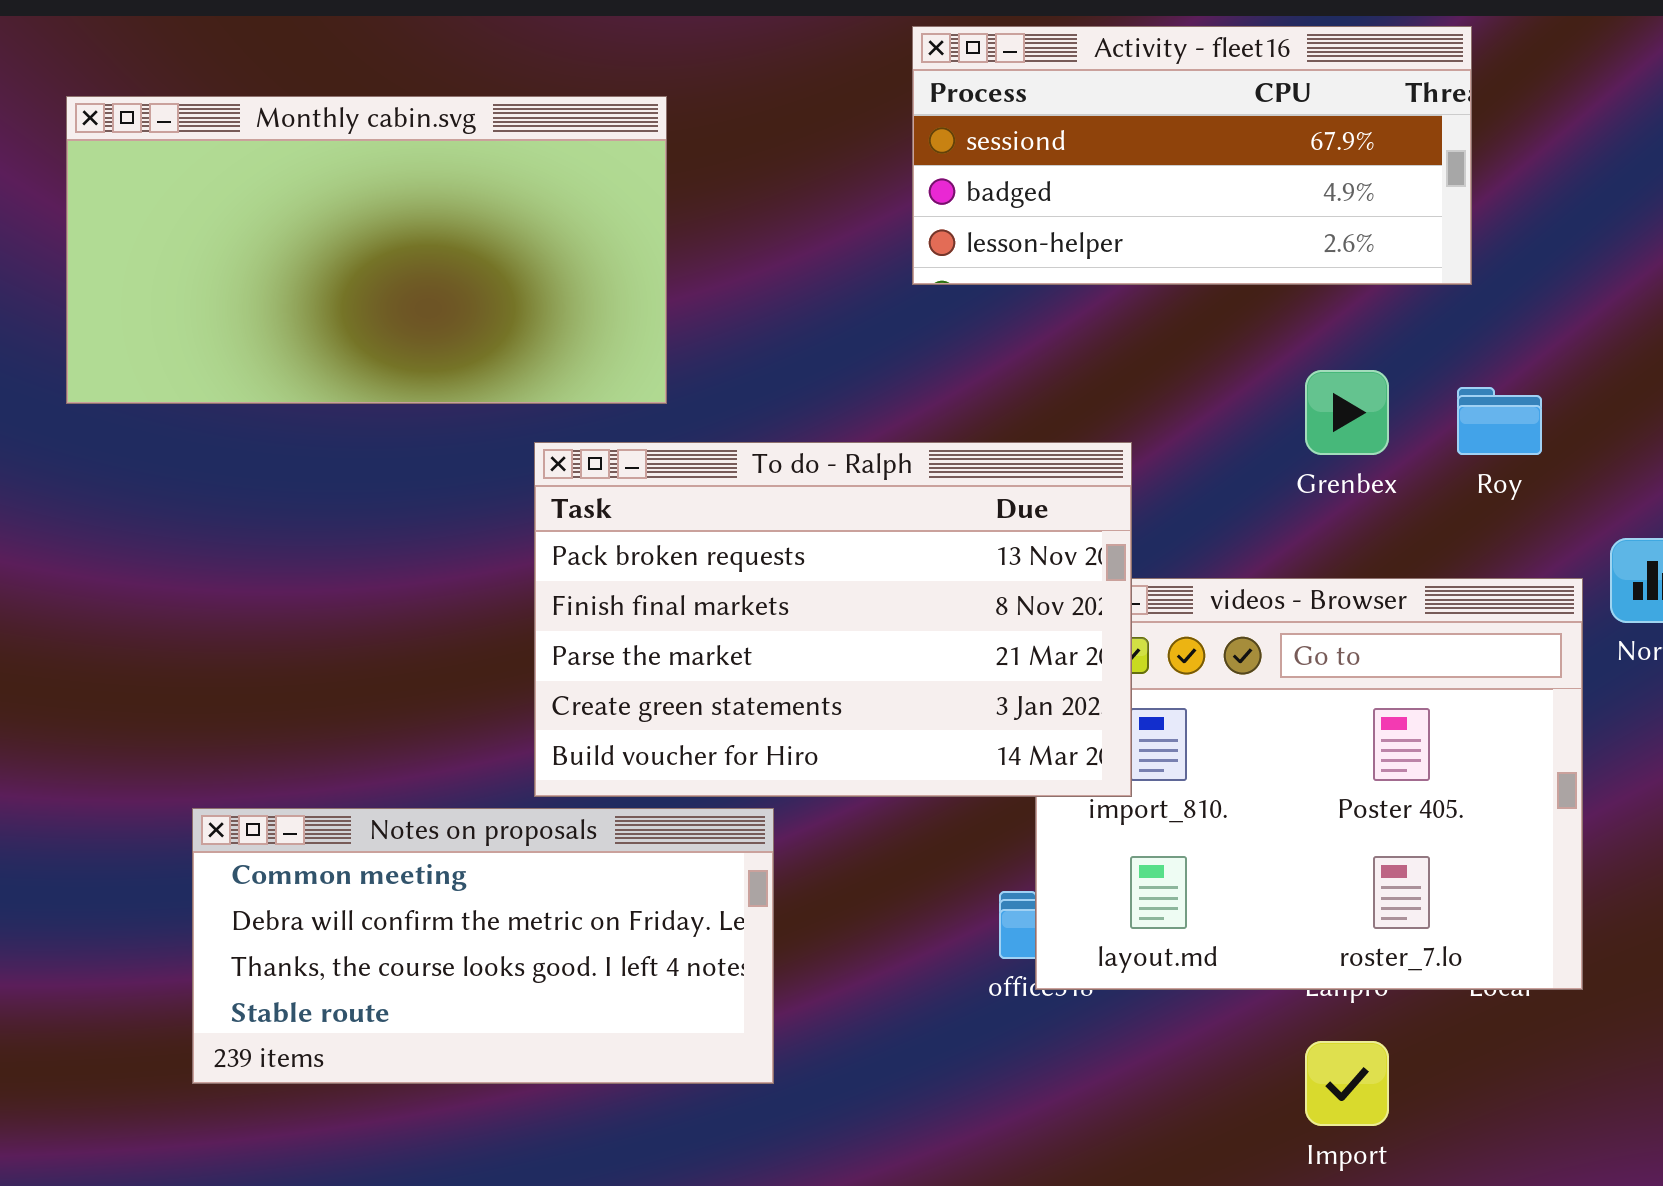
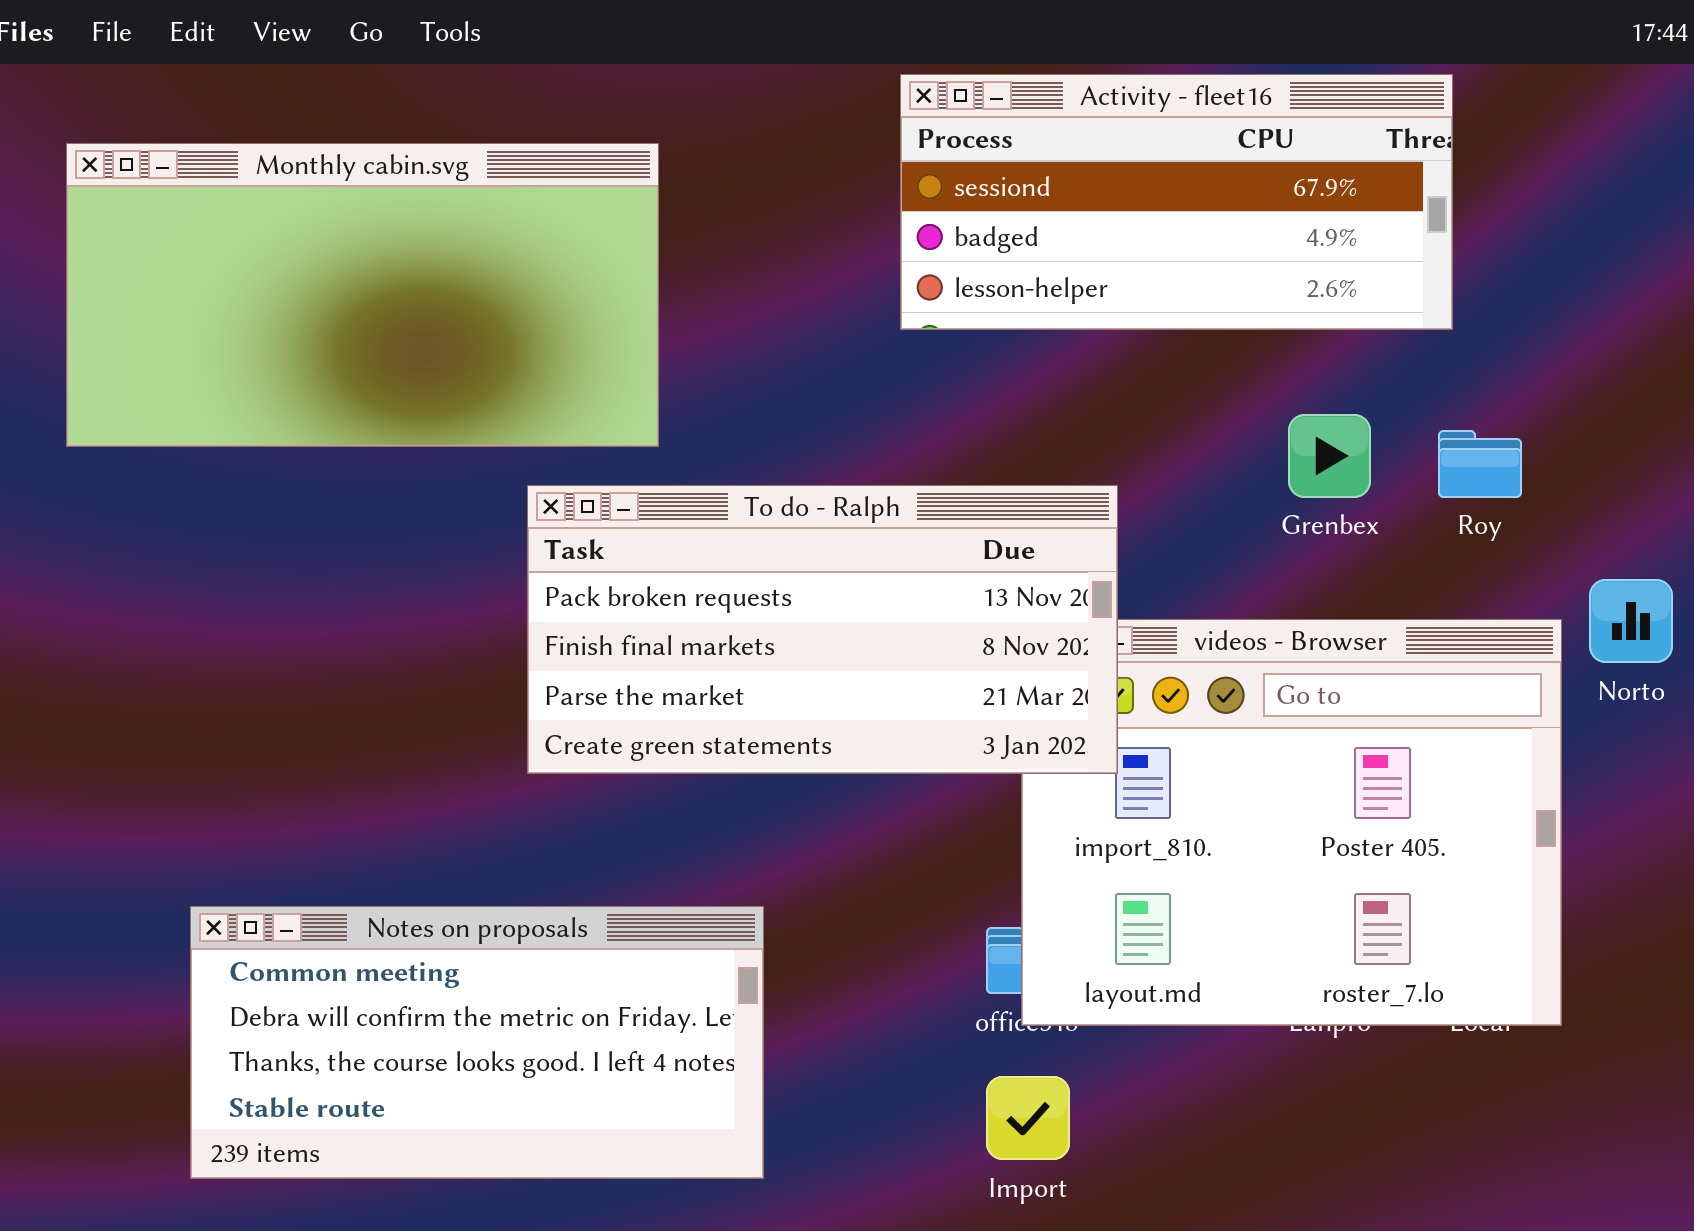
To do - Ralph: [534,442,1132,797] -> [527,485,1118,774], resized
Notes on proposals: [192,808,774,1084] -> [190,906,764,1179], moved
Import: [1305,1041,1389,1126] -> [986,1076,1070,1160], moved

